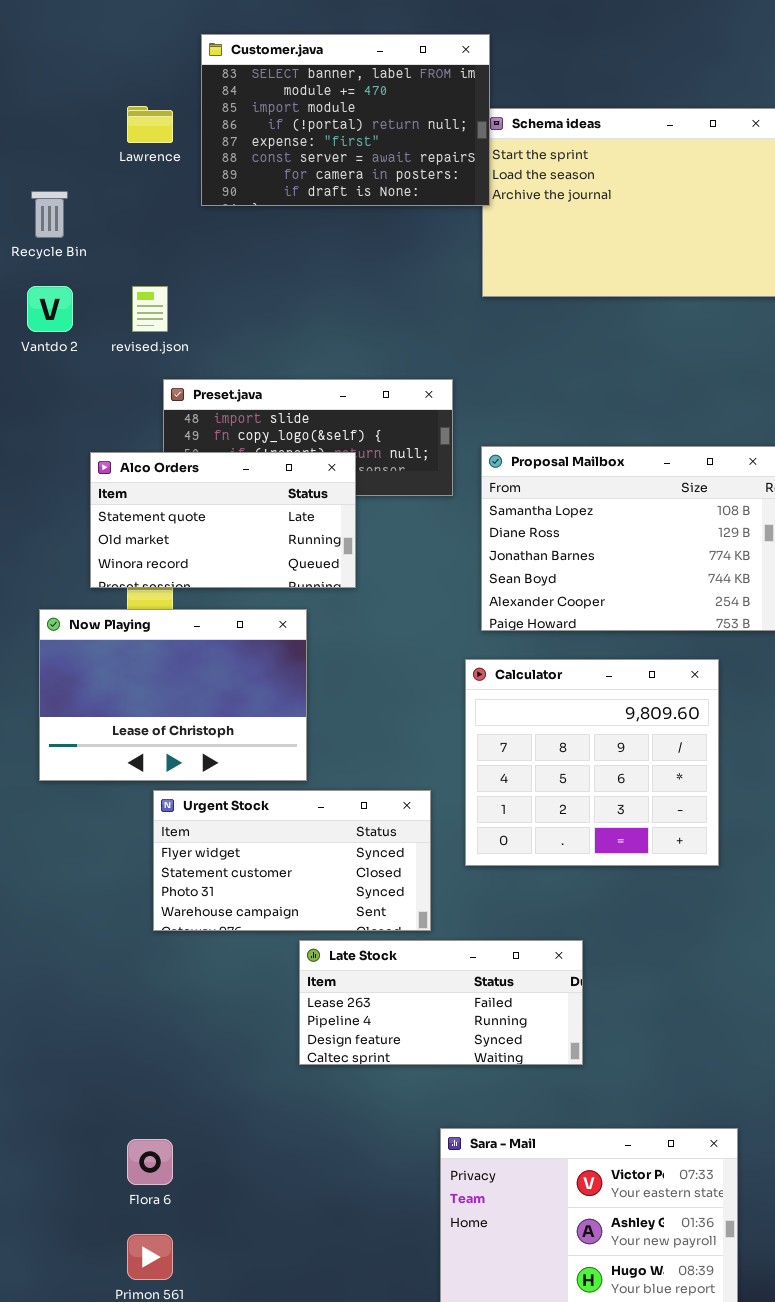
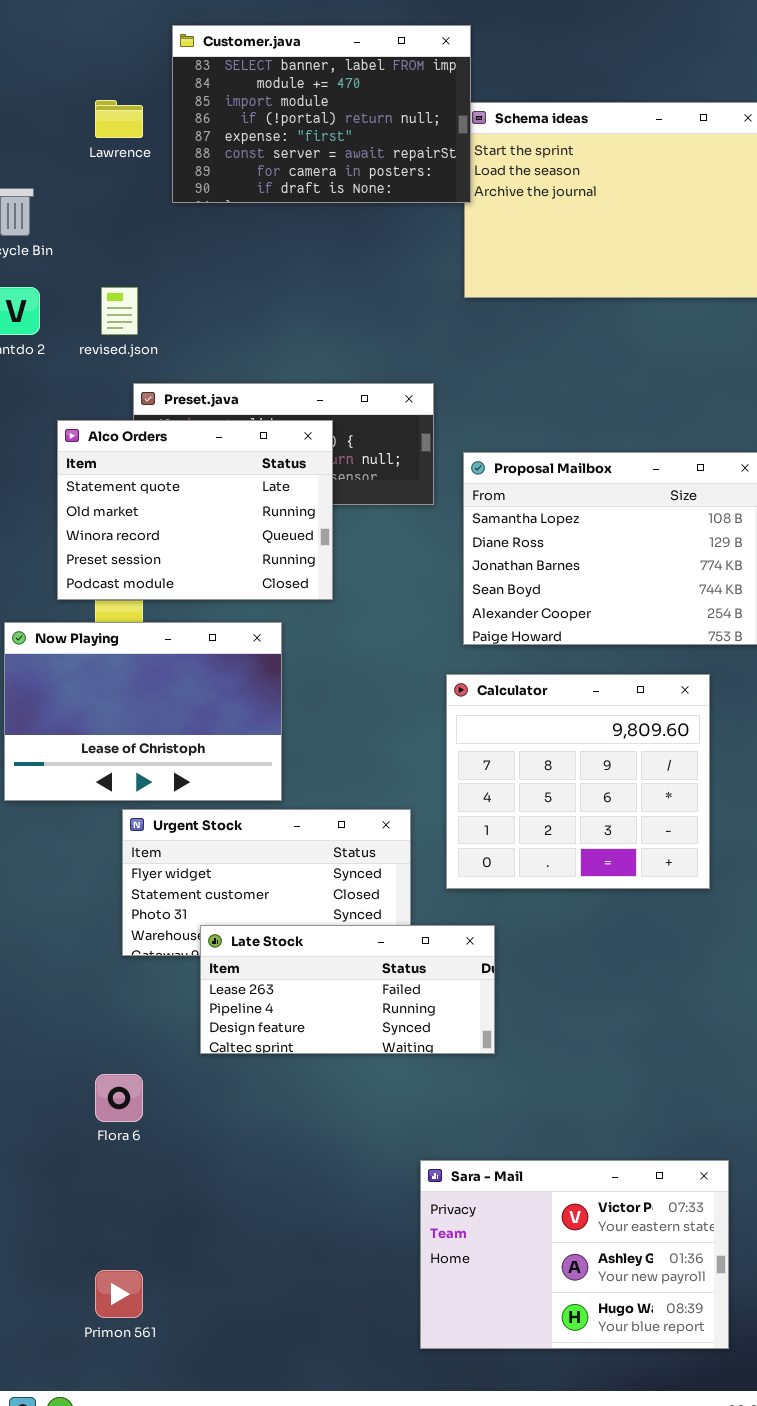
Alco Orders: [90,452,356,588] -> [57,420,333,600], resized
Late Stock: [299,940,583,1065] -> [200,925,495,1054], moved
Flora 6: [127,1139,173,1185] -> [95,1074,143,1122], moved

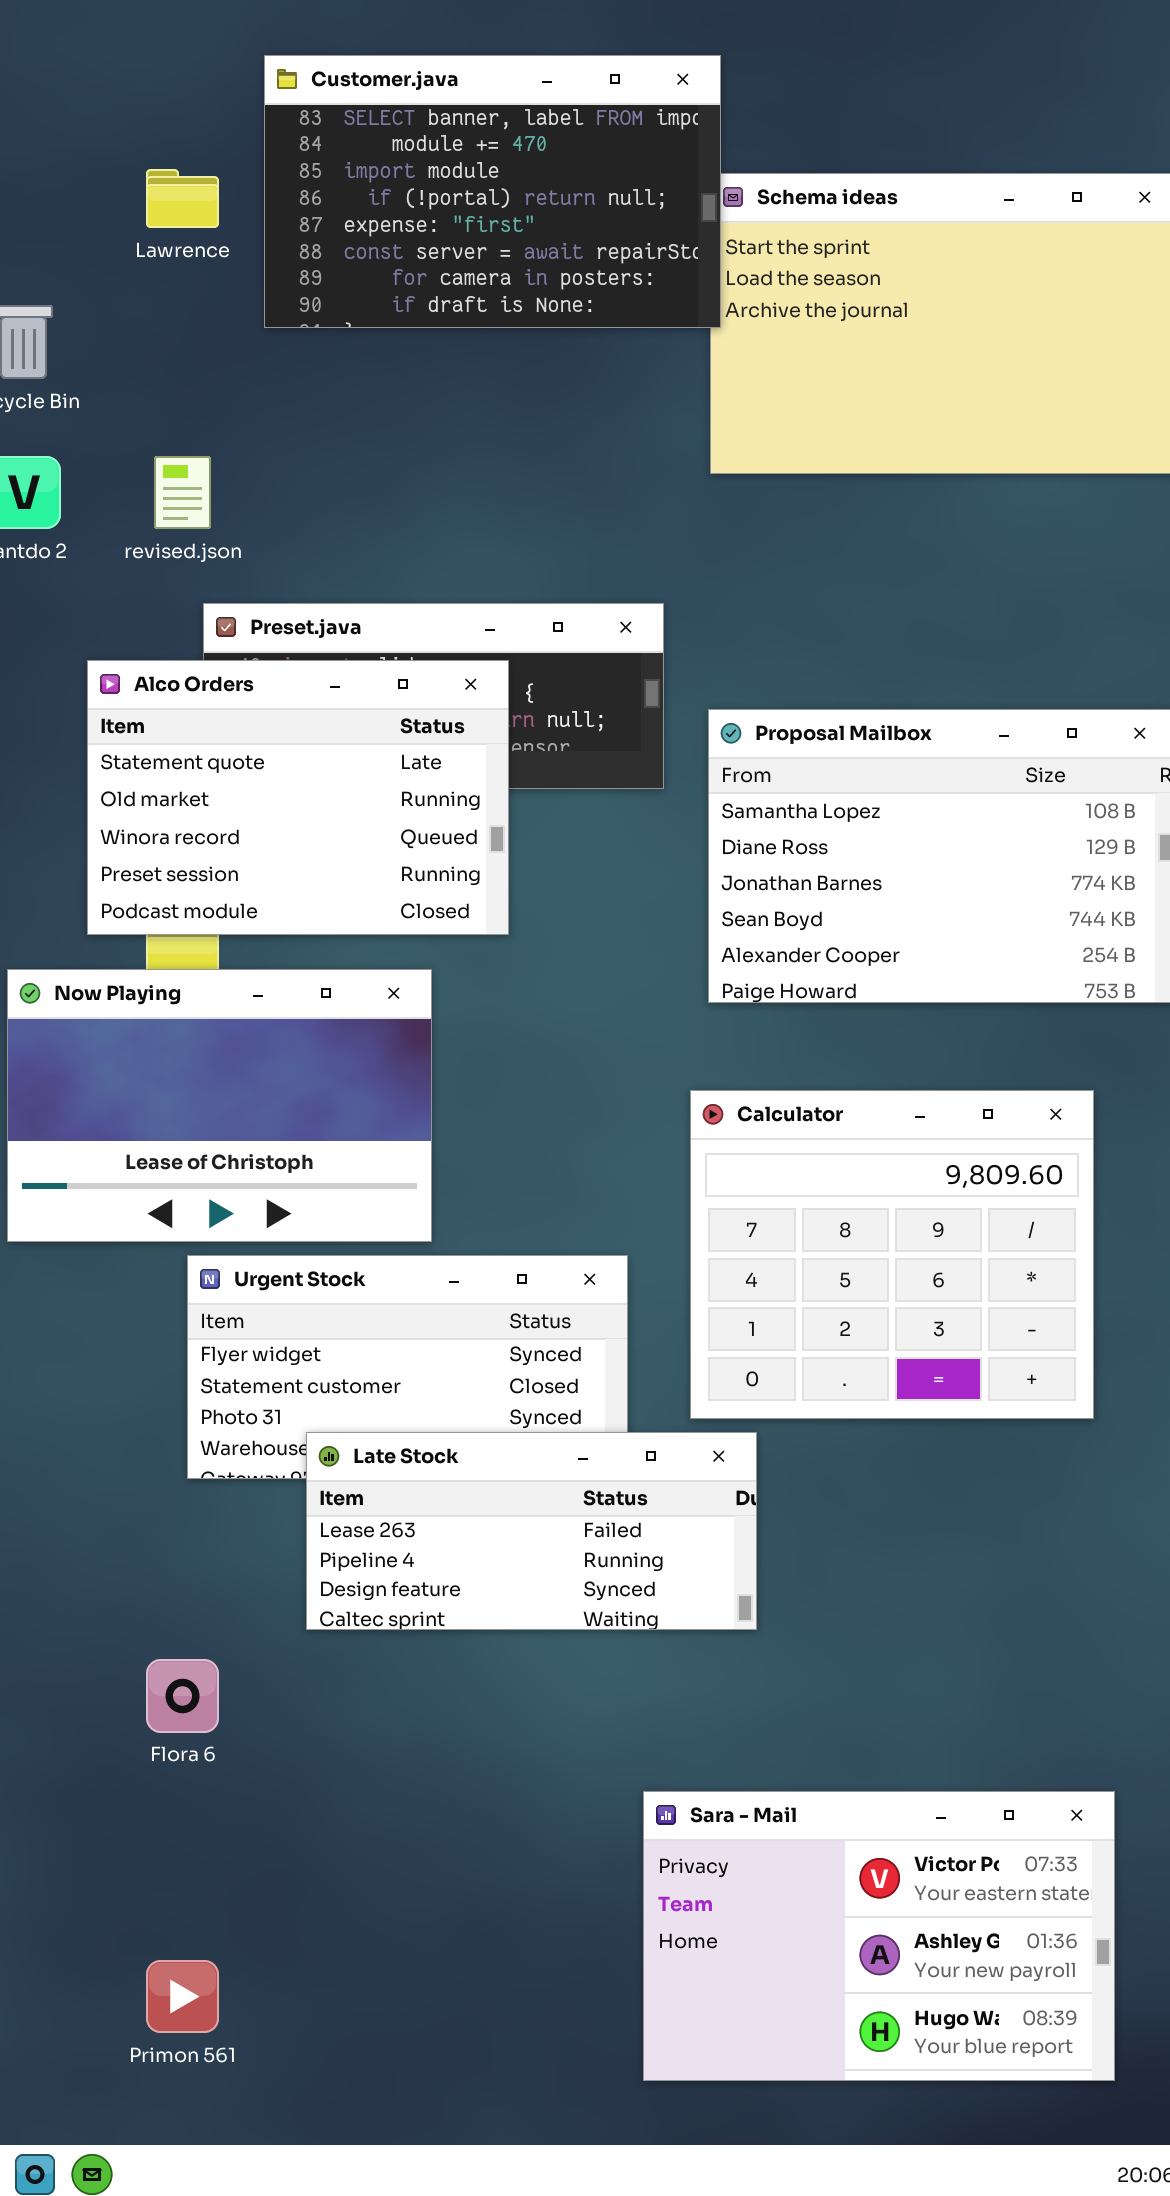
Calculator: [446,674,710,889] -> [690,1090,1094,1419], moved

